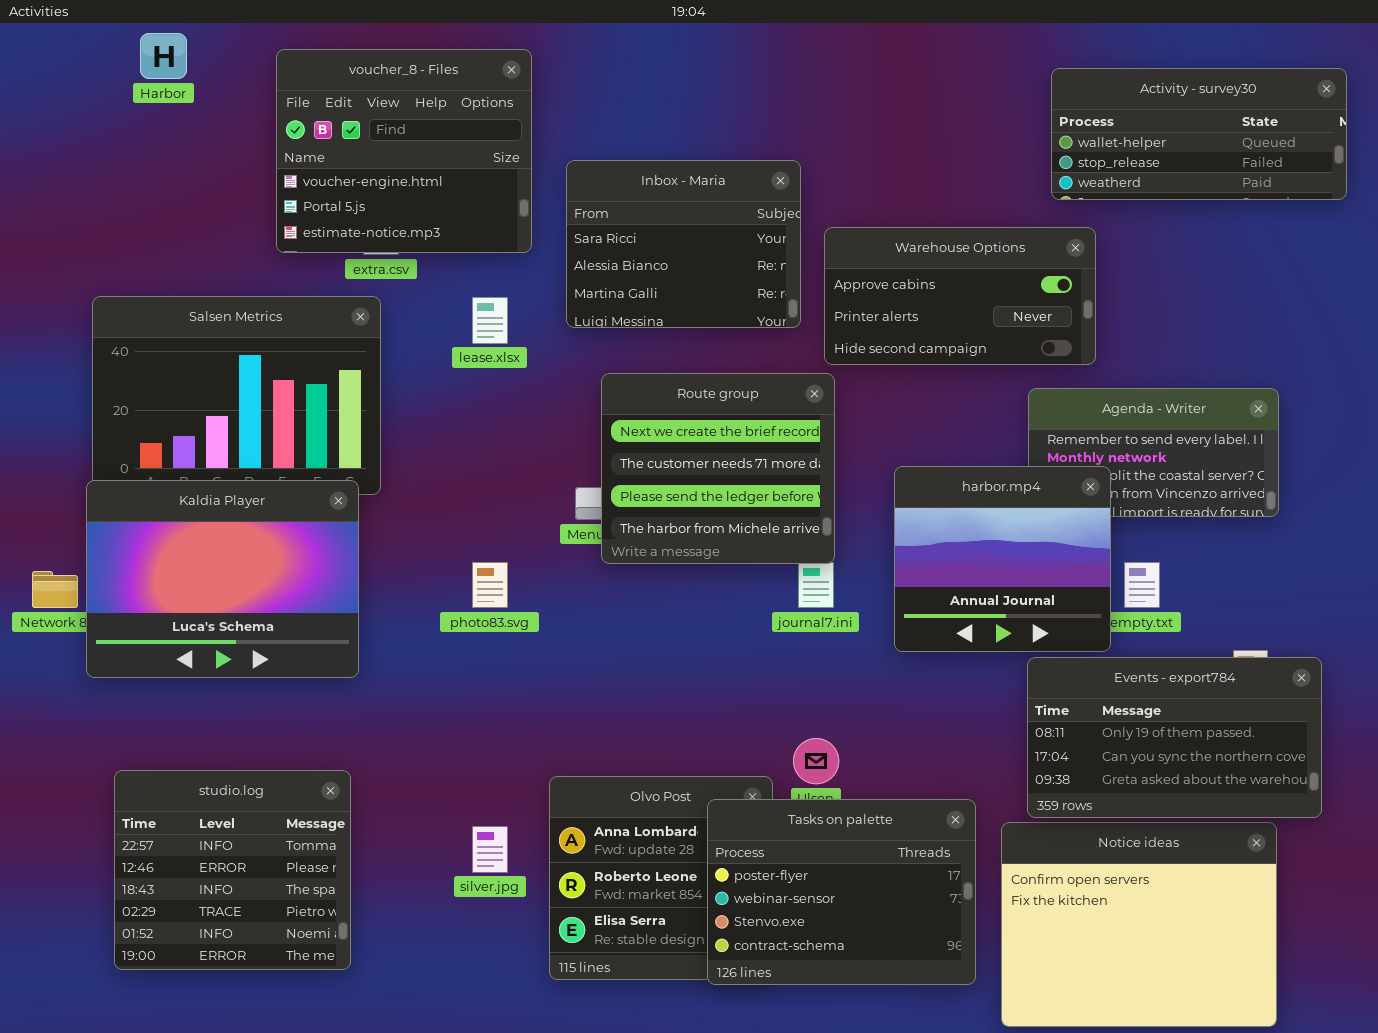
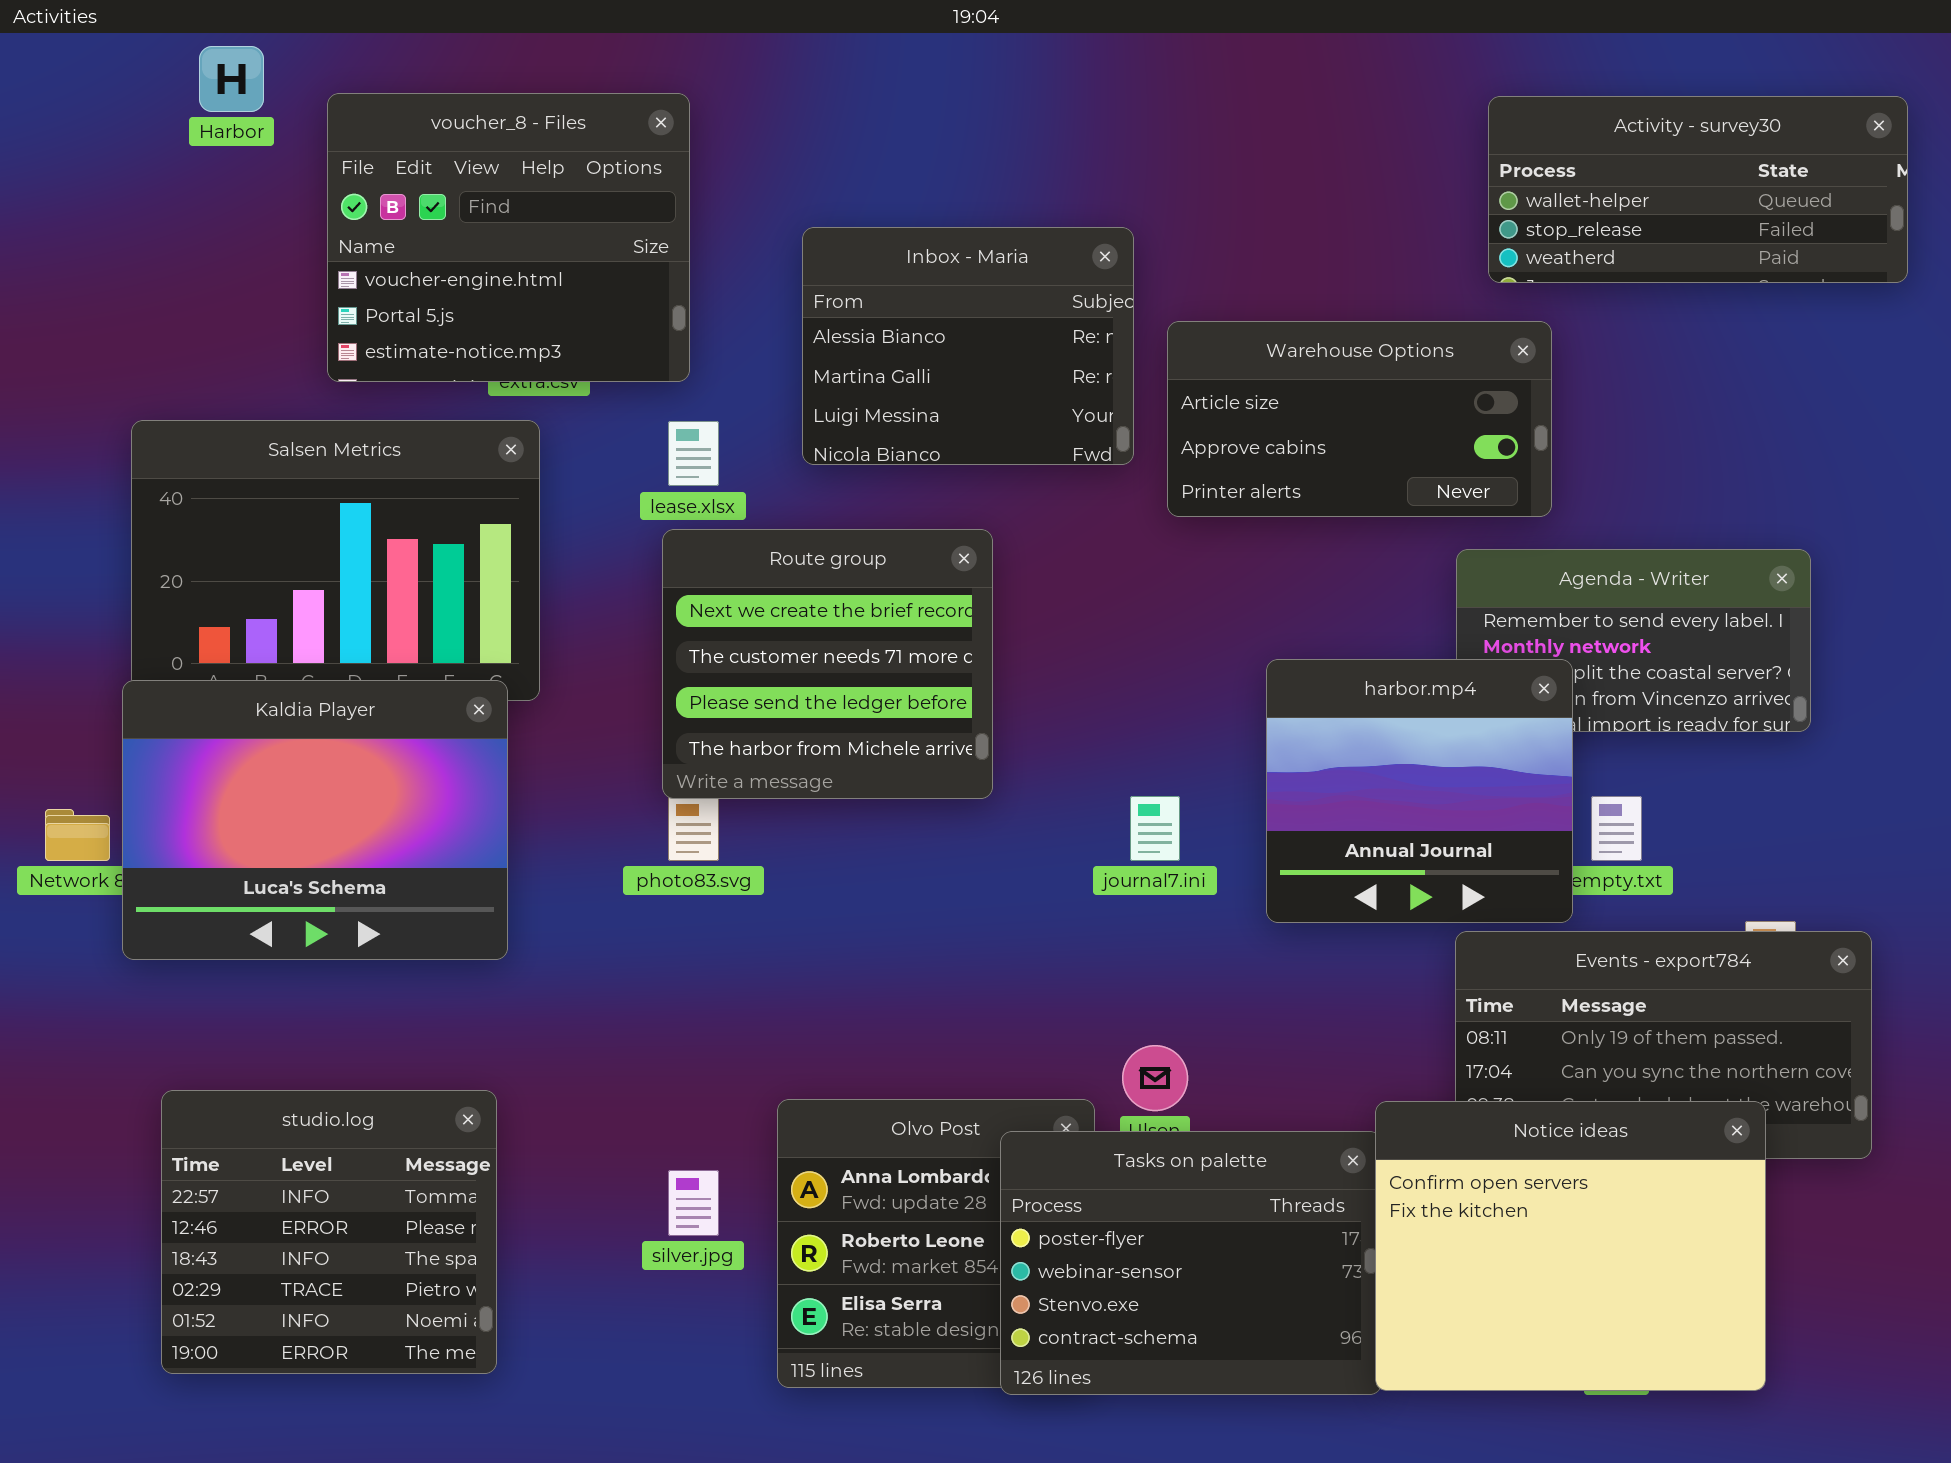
voucher_8 - Files: [276,49,532,253] -> [327,93,690,382], moved
Inbox - Maria: [566,160,801,328] -> [802,227,1134,465], scrolled down 1 row
Warehouse Options: [824,227,1096,365] -> [1167,321,1552,517], scrolled up 1 row
Route group: [601,373,835,564] -> [662,529,993,799], moved
Notice ideas: [1001,822,1277,1027] -> [1375,1101,1766,1391], moved

